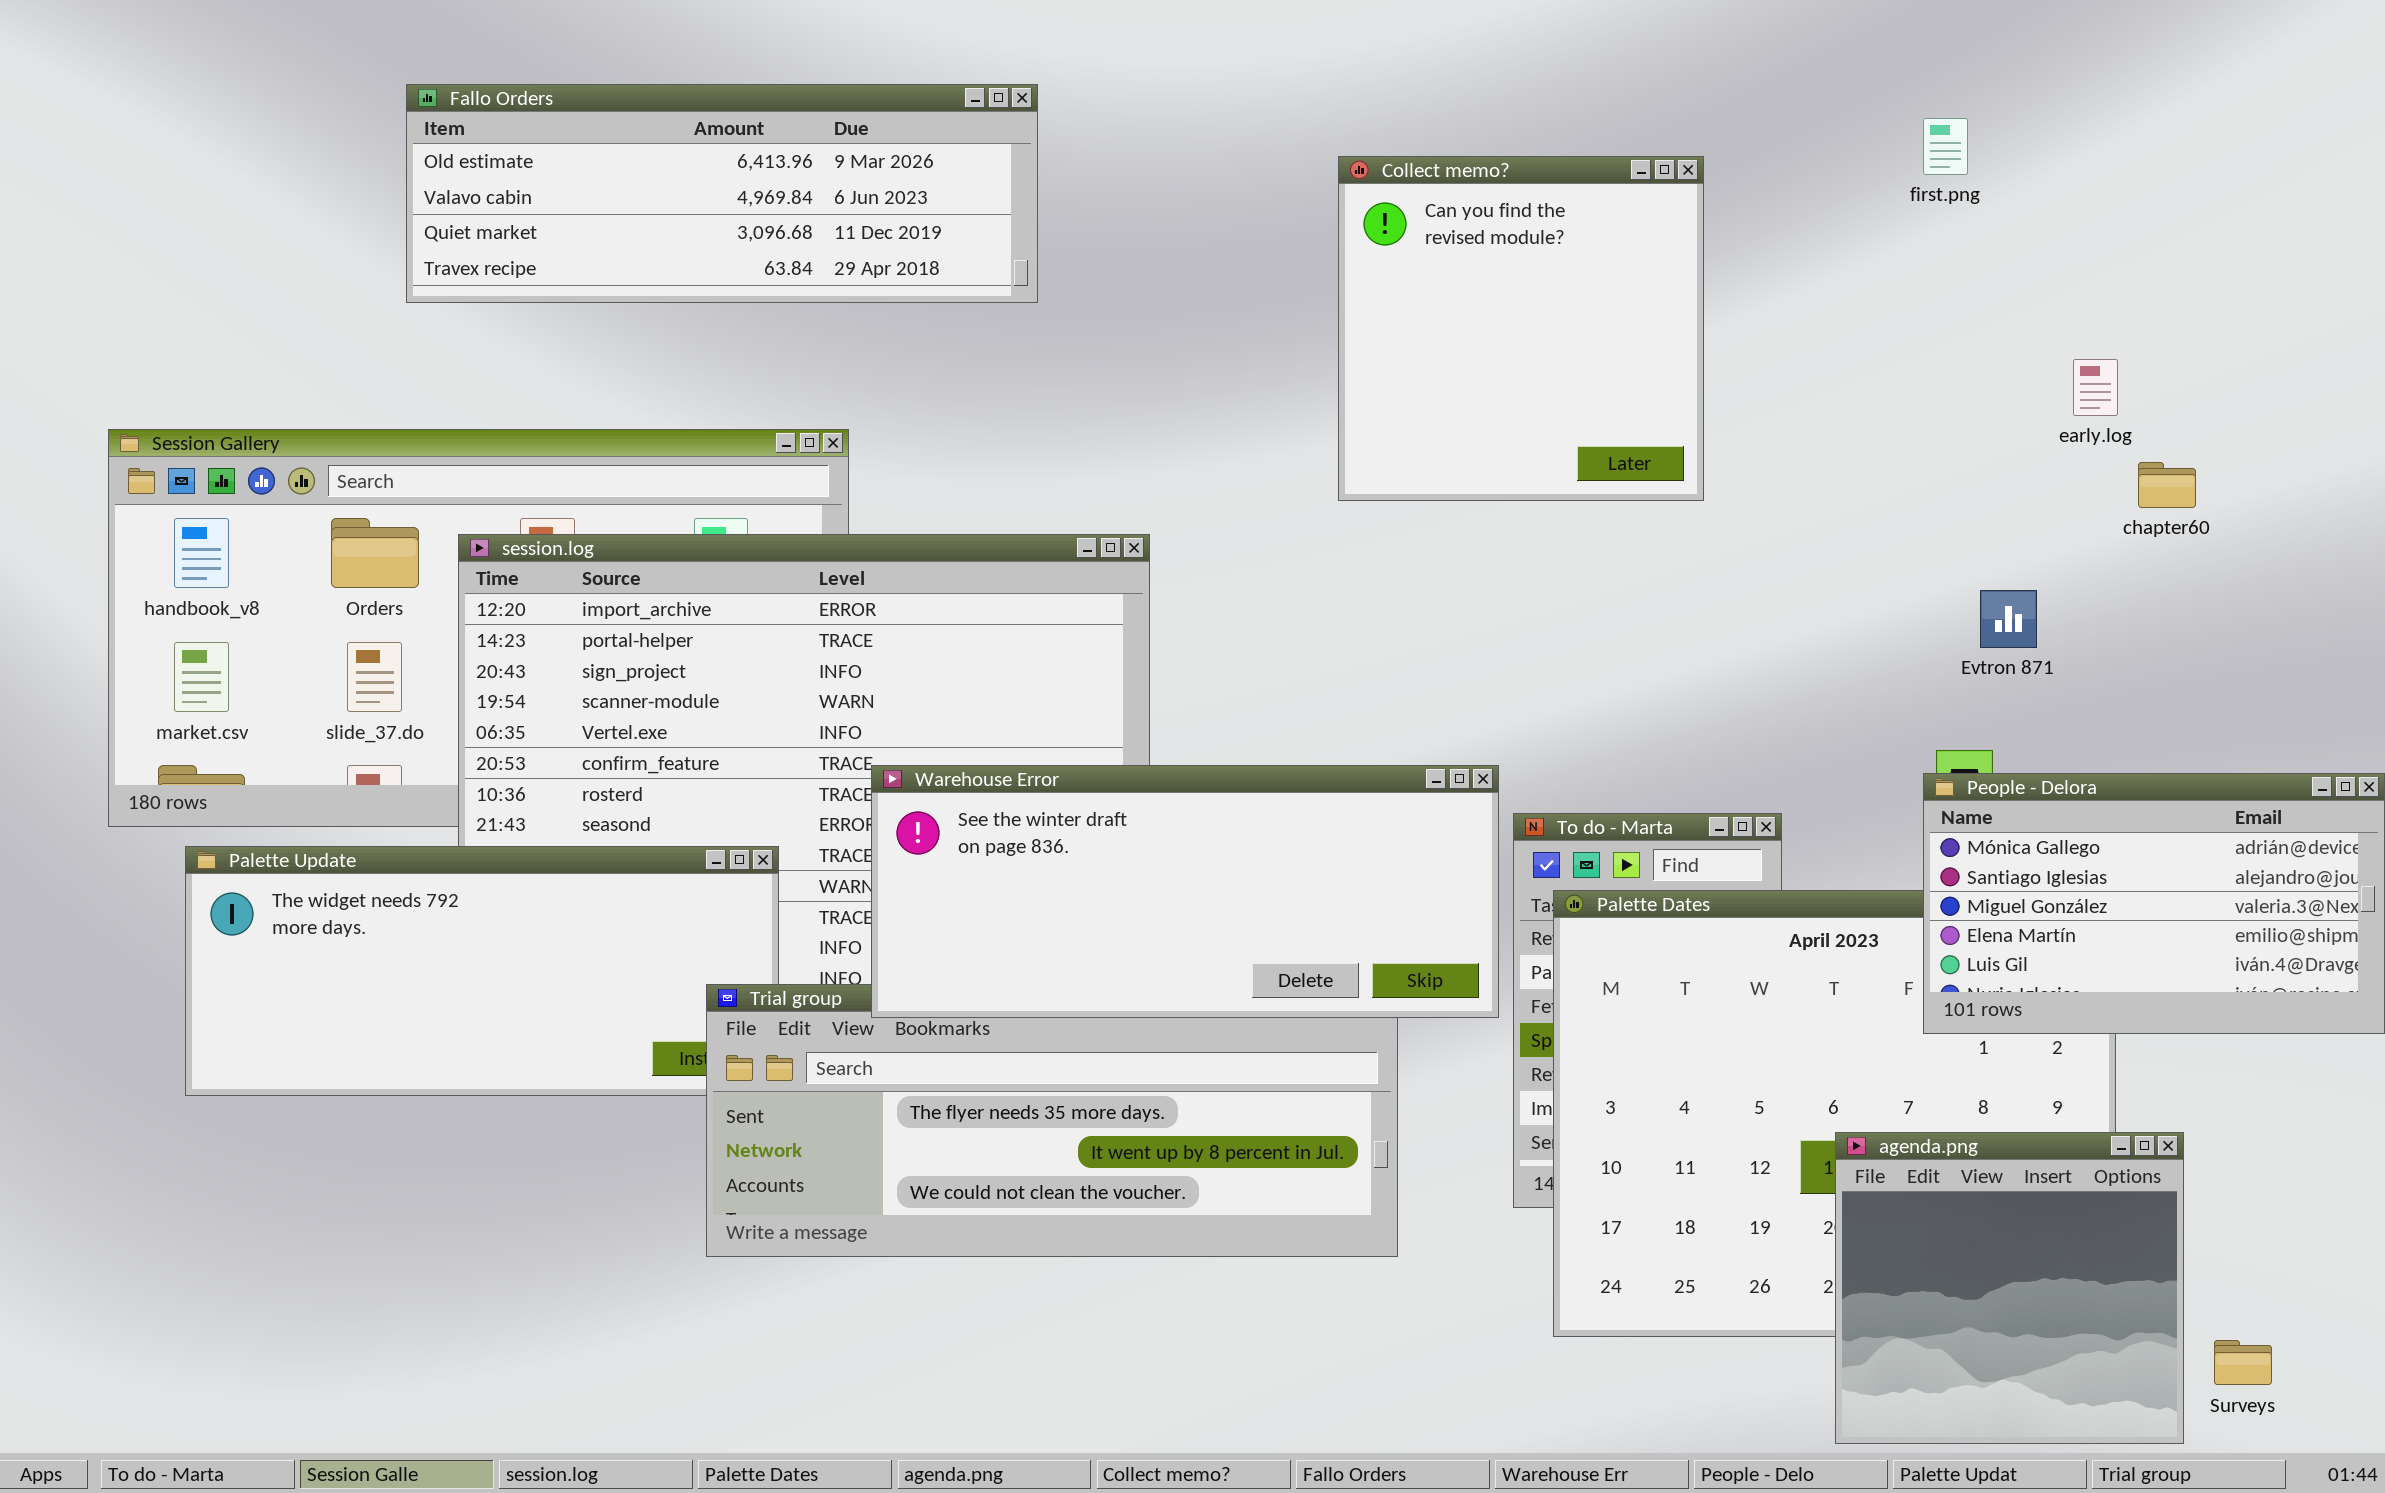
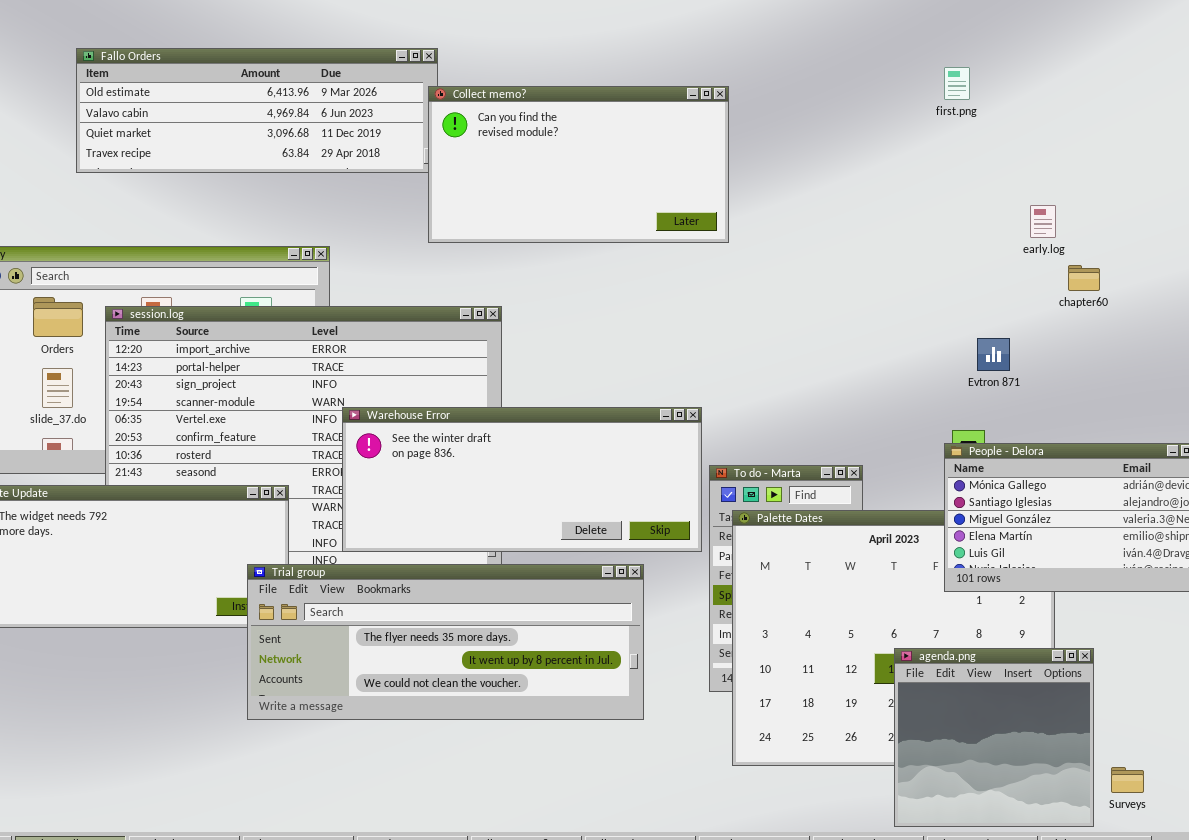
Collect memo?: [1338,156,1704,501] -> [428,86,729,243], moved, resized
Warehouse Error: [871,765,1499,1018] -> [342,407,702,552], moved

